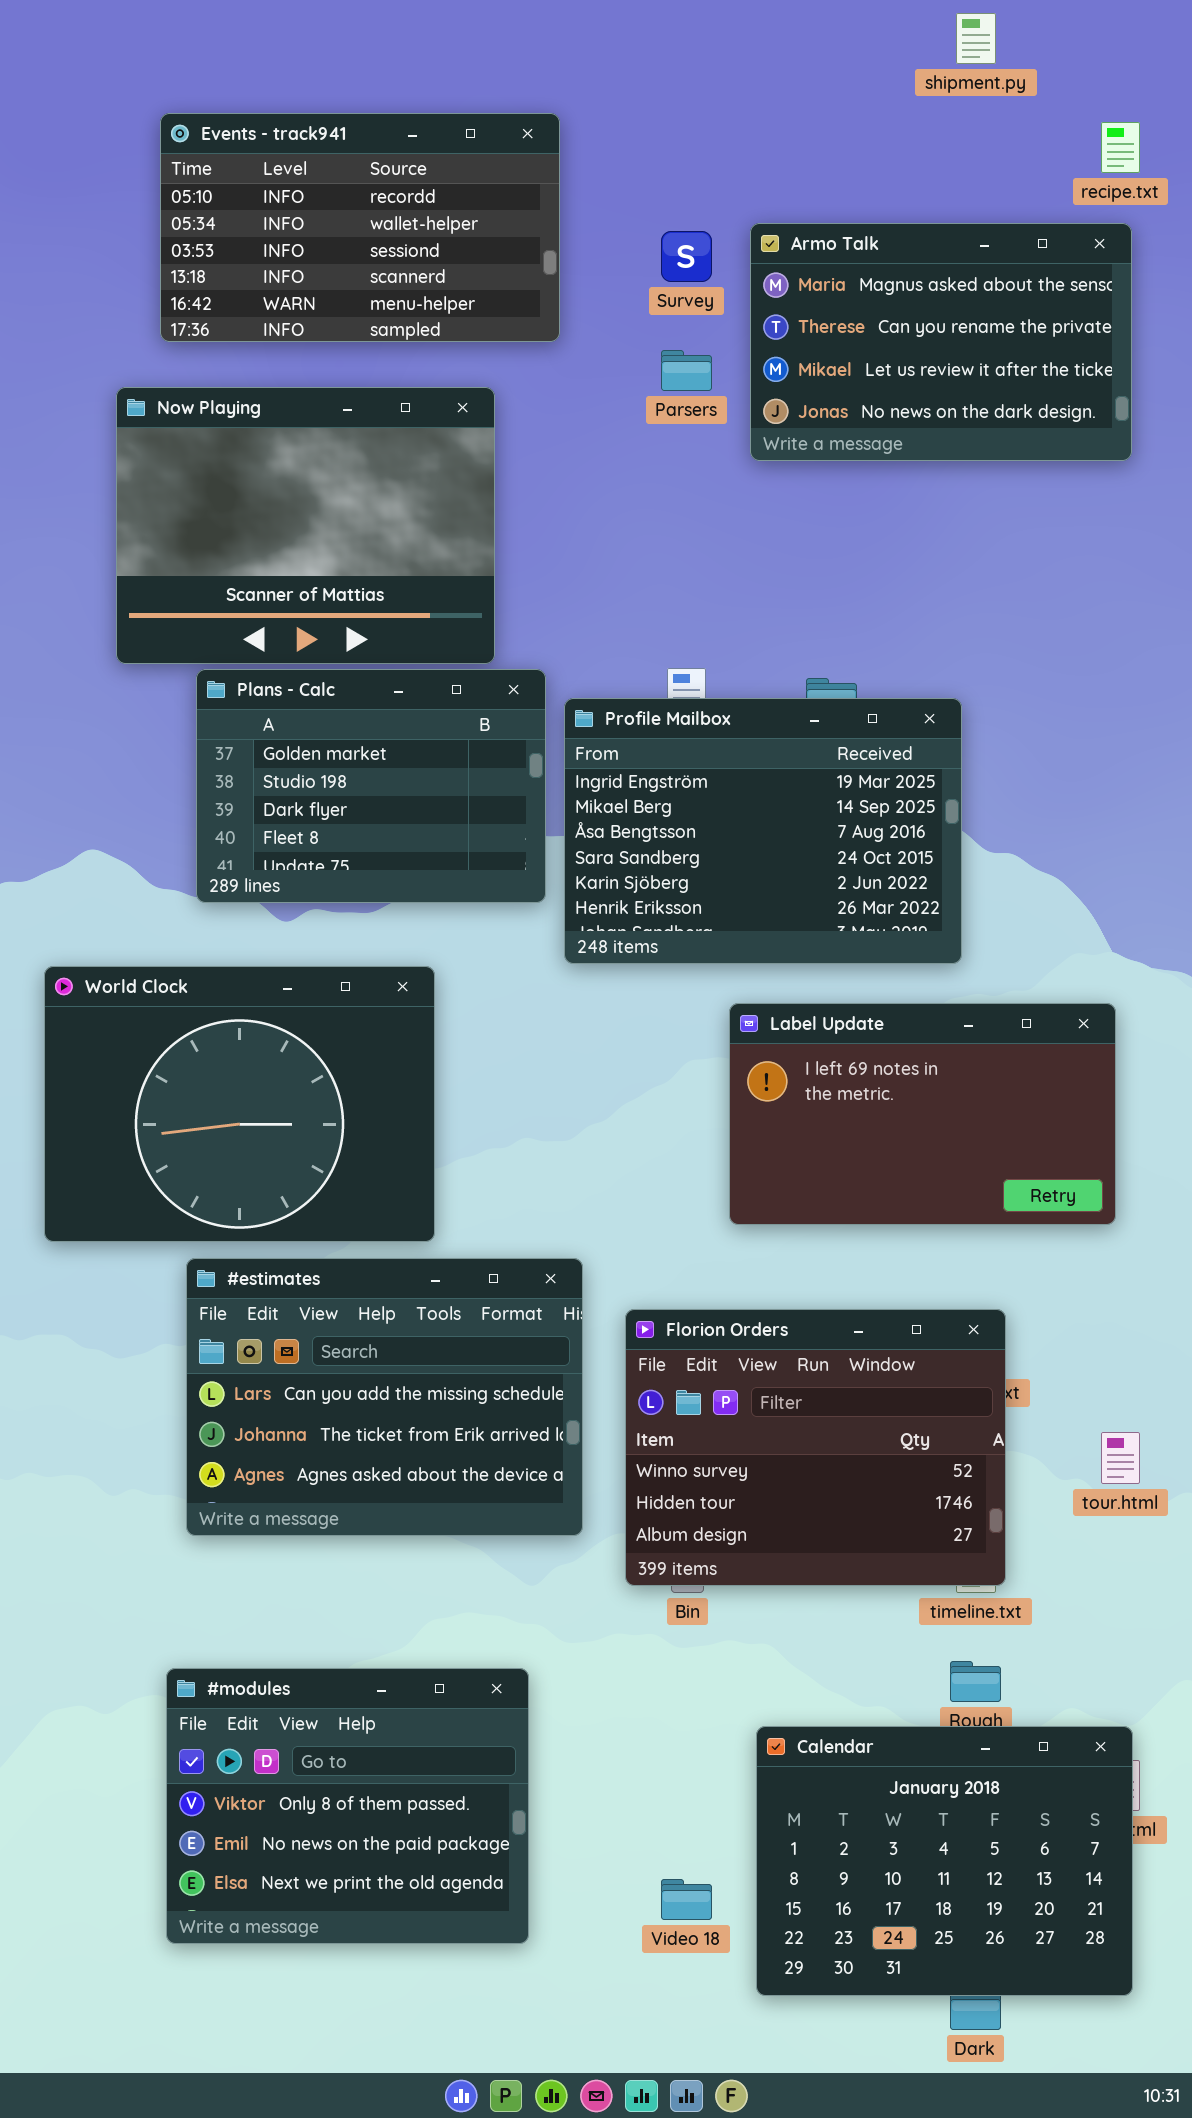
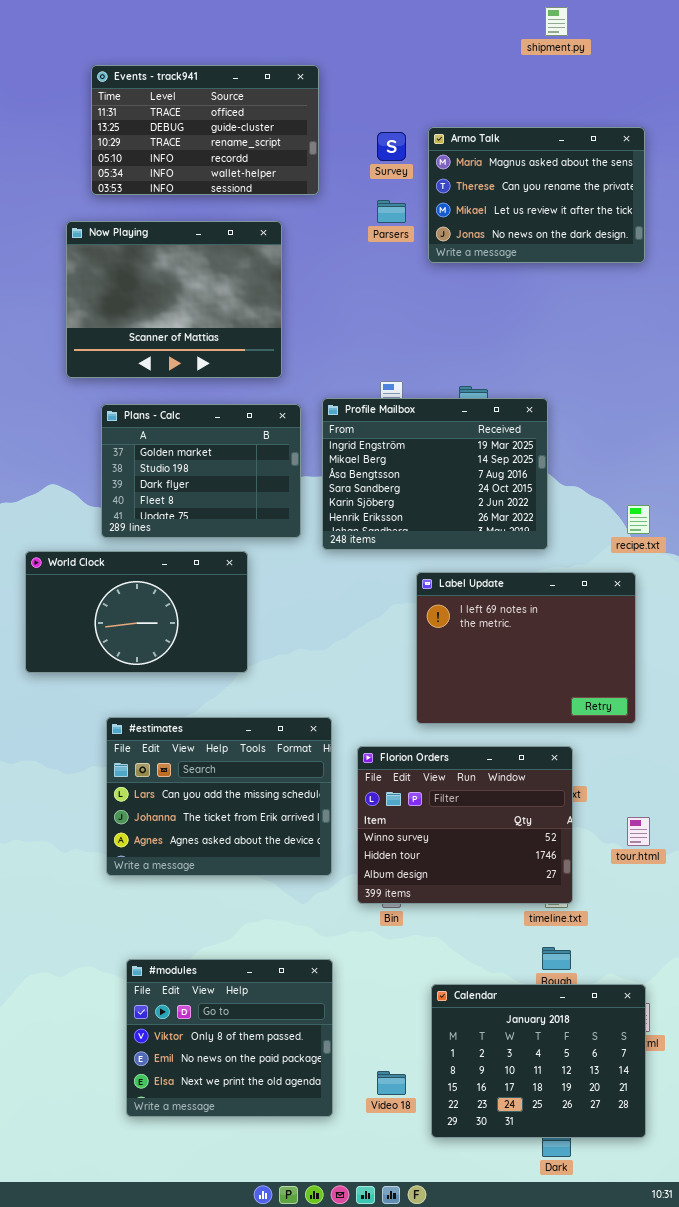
Events - track941: [160,113,560,342] -> [91,65,319,195], scrolled up 3 rows
recipe.txt: [1101,122,1140,173] -> [627,505,650,534], moved
Plans - Calc: [196,669,546,903] -> [101,404,301,538], moved
World Clock: [44,966,435,1242] -> [25,551,248,673], resized
Label Update: [729,1003,1116,1225] -> [416,572,636,724], resized
#modules: [166,1668,529,1944] -> [126,959,333,1117], moved

